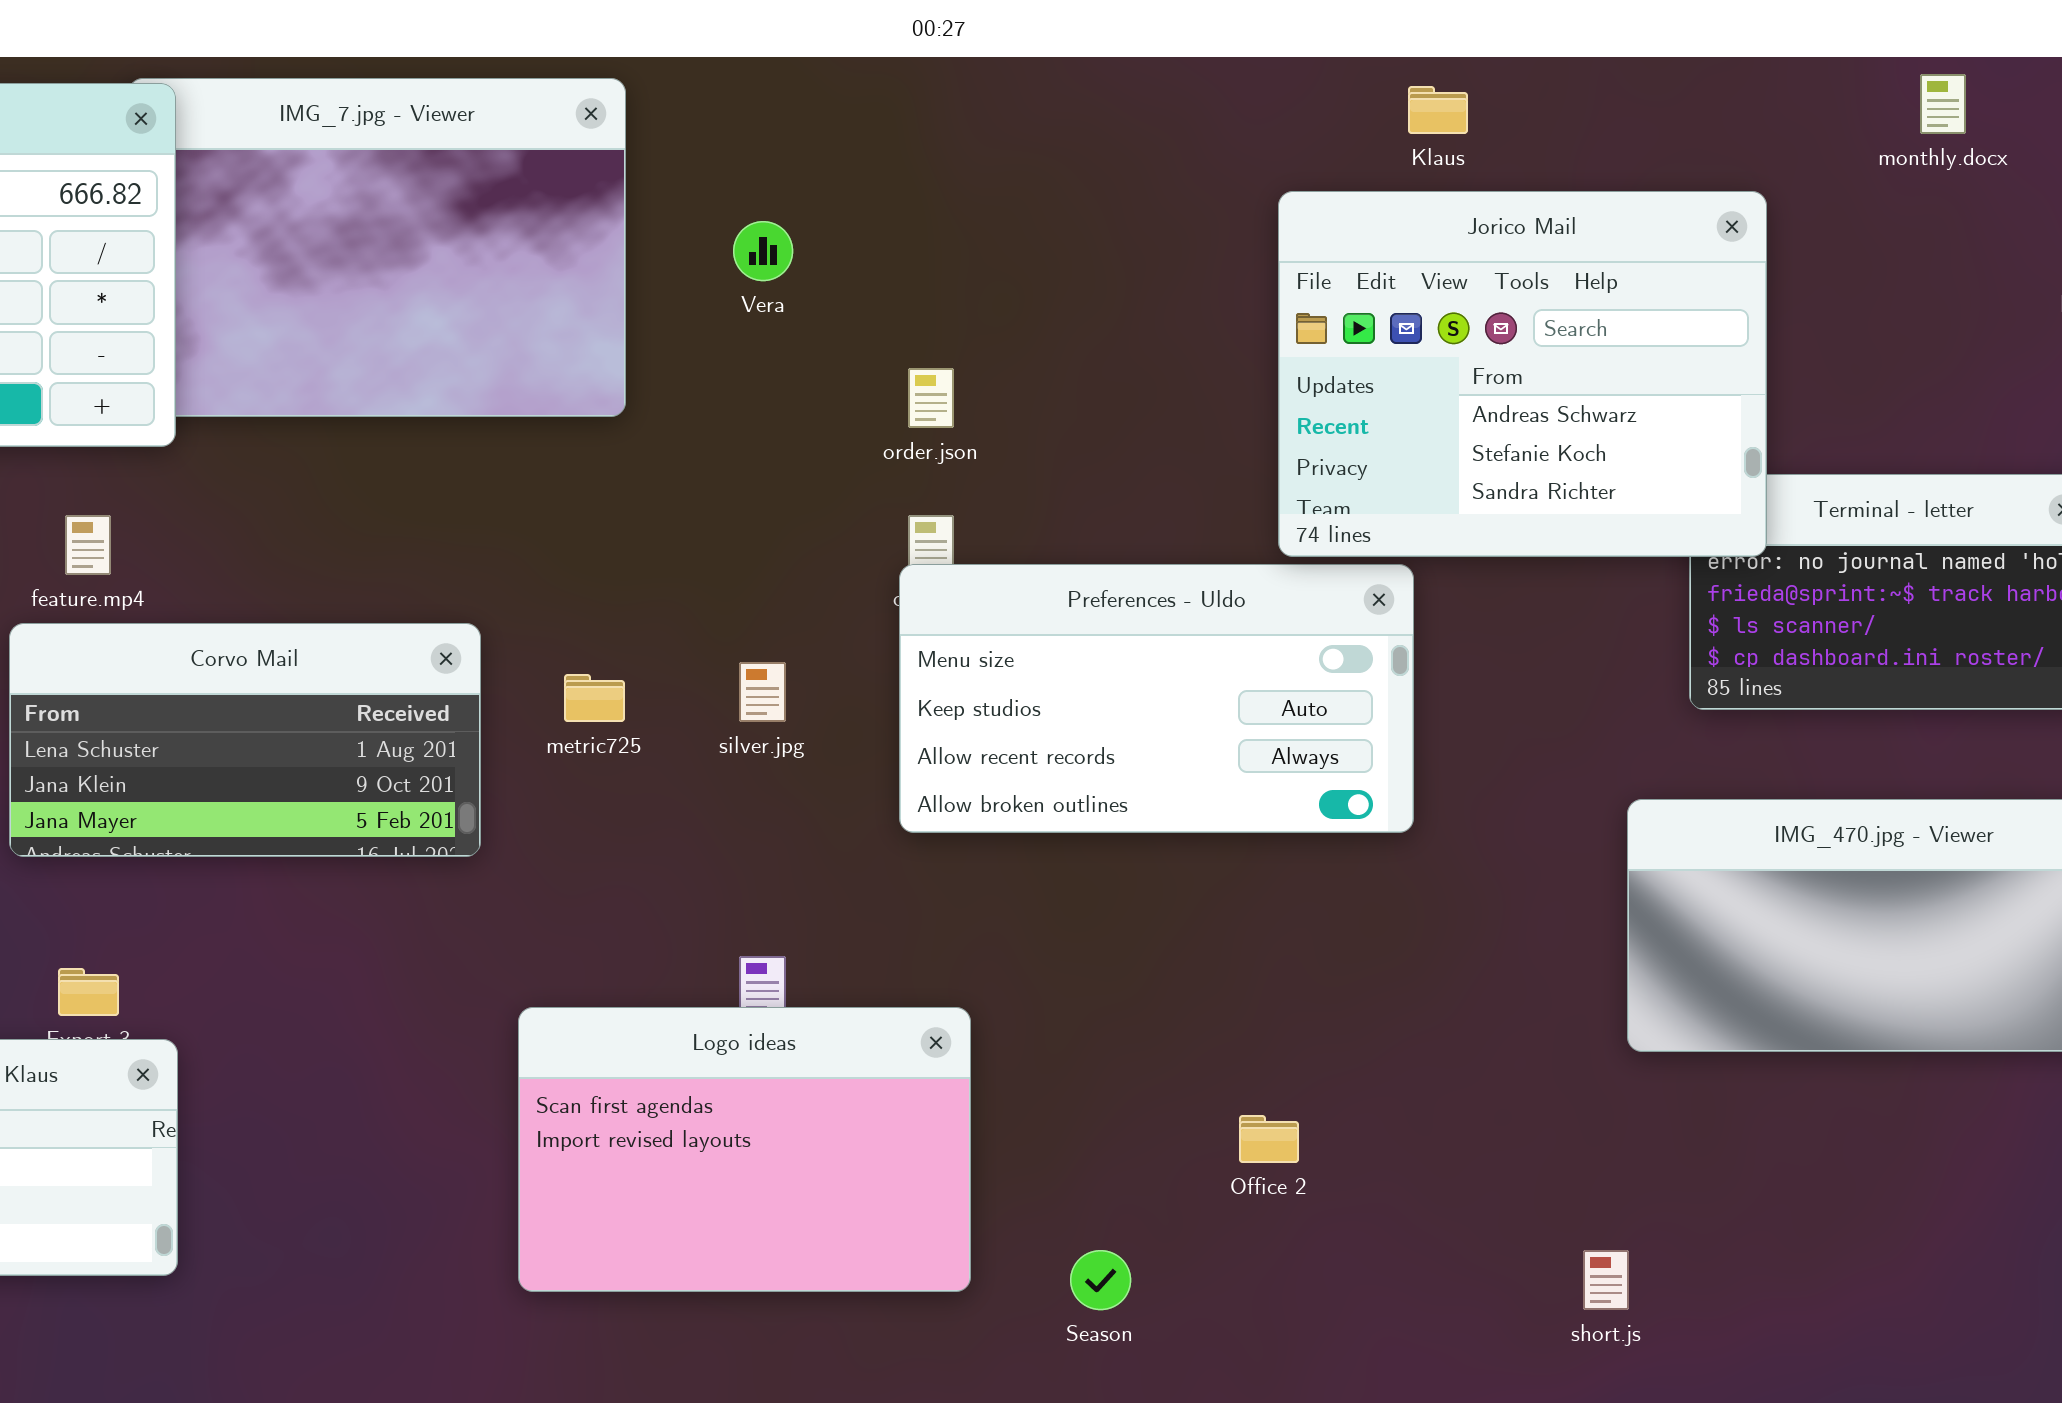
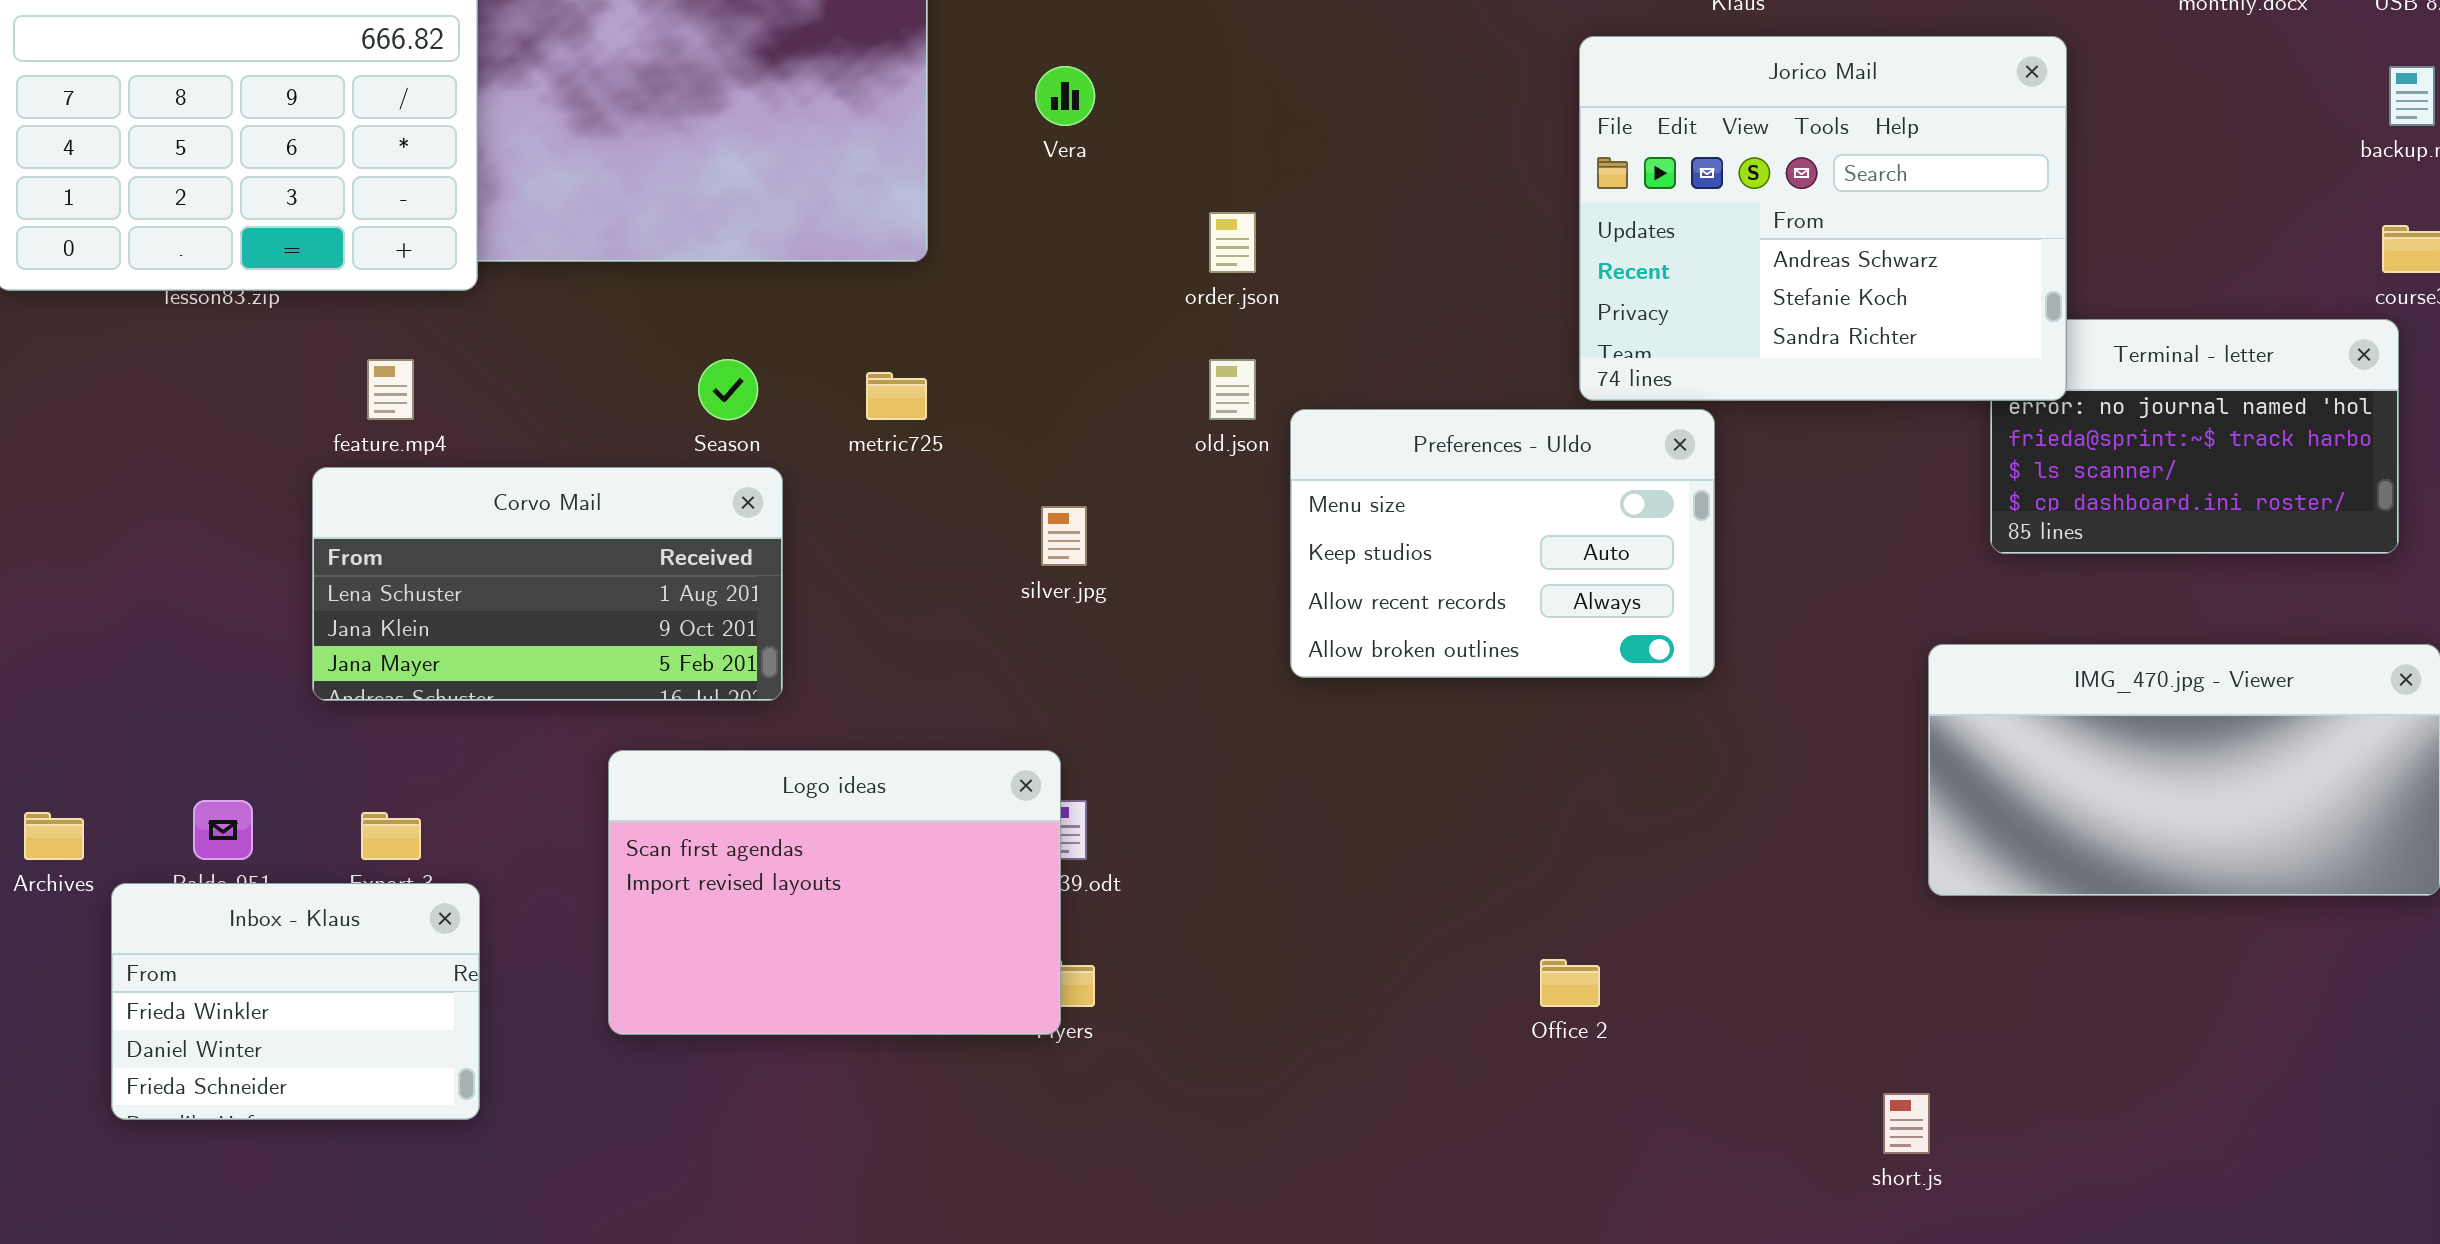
Preferences - Uldo: [899,564,1414,833] -> [1290,409,1715,678], resized
metric725: [564,674,625,722] -> [866,372,927,420], moved
Logo ideas: [518,1007,971,1292] -> [608,750,1061,1035], moved
Season: [1070,1250,1131,1310] -> [698,359,758,420], moved

